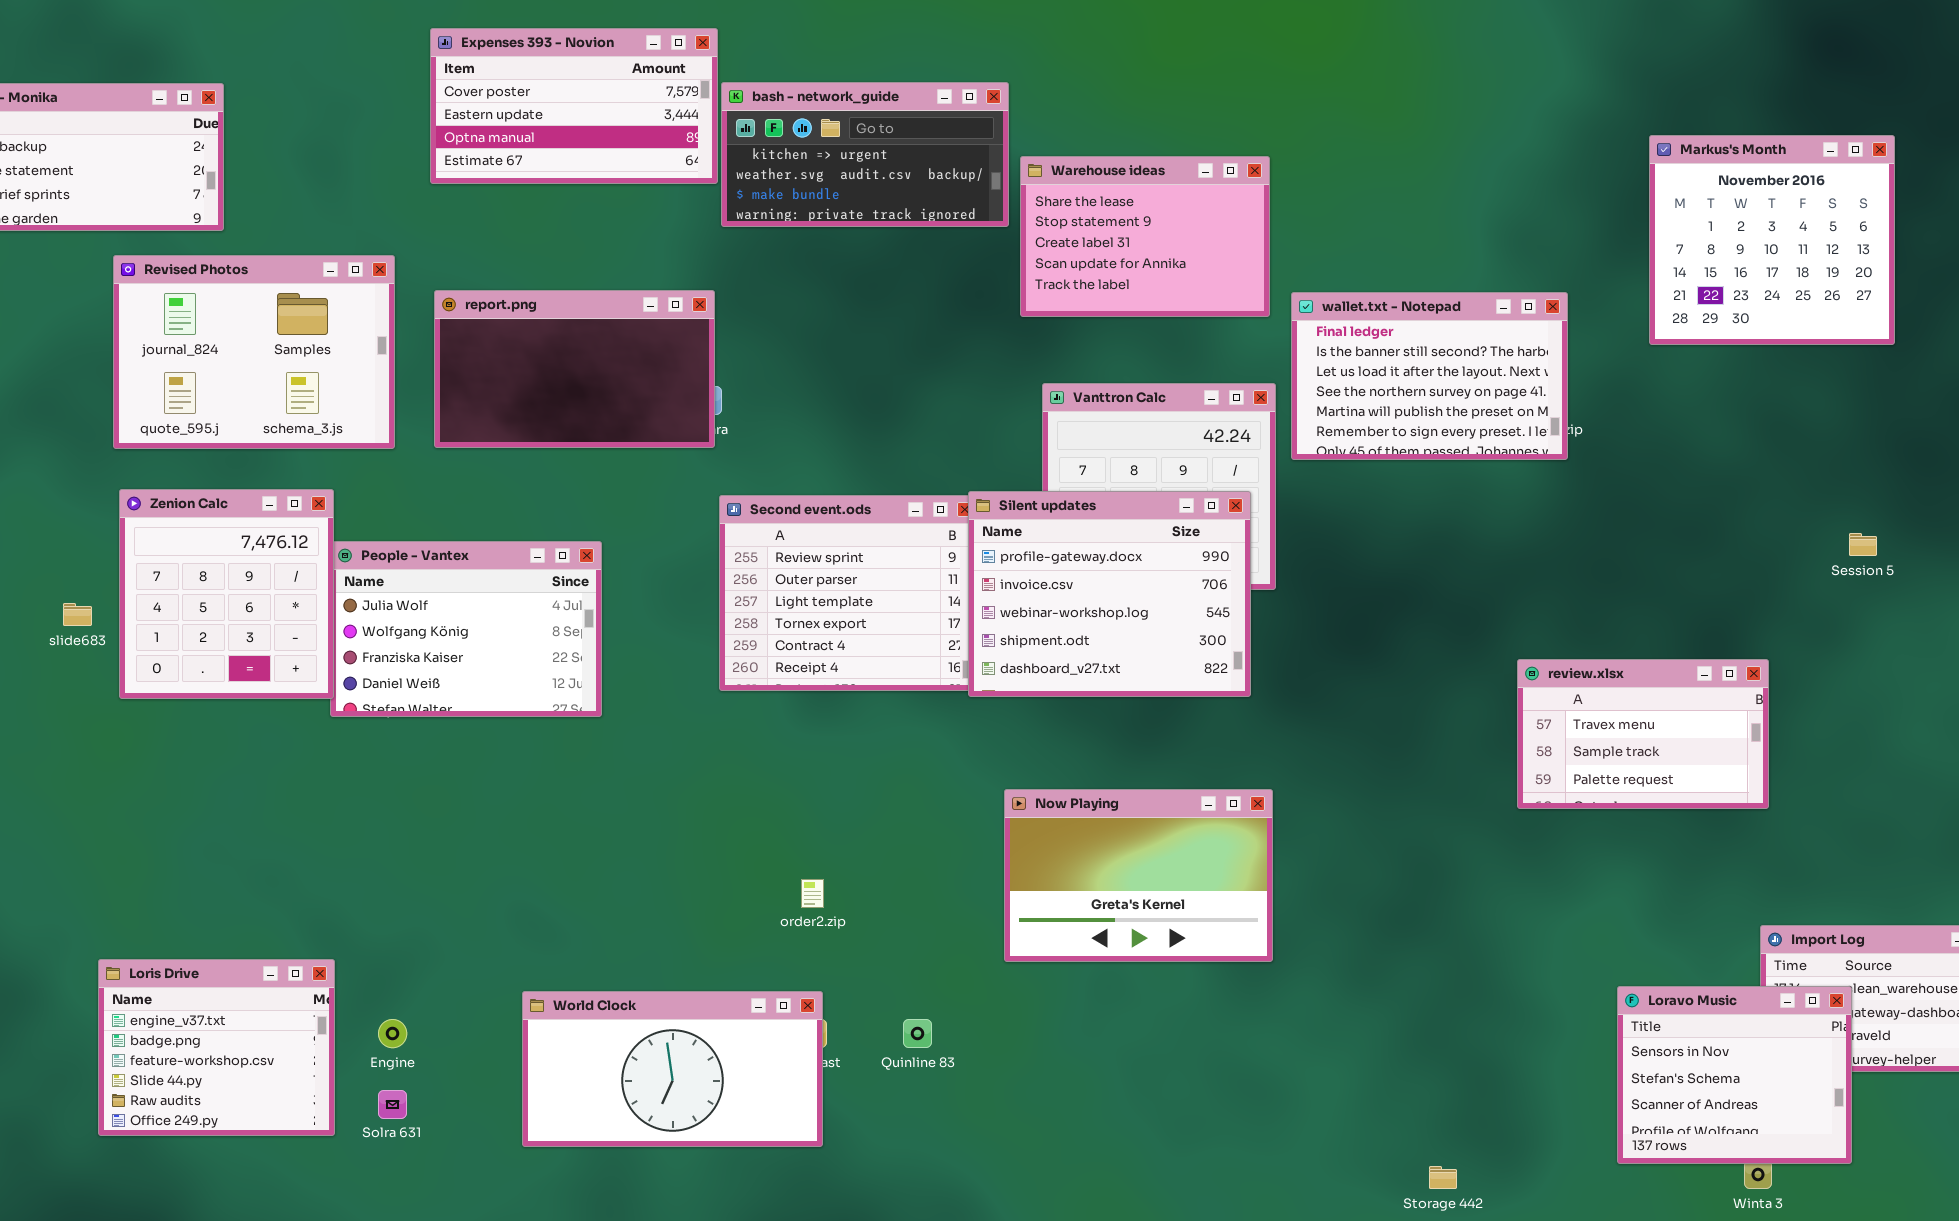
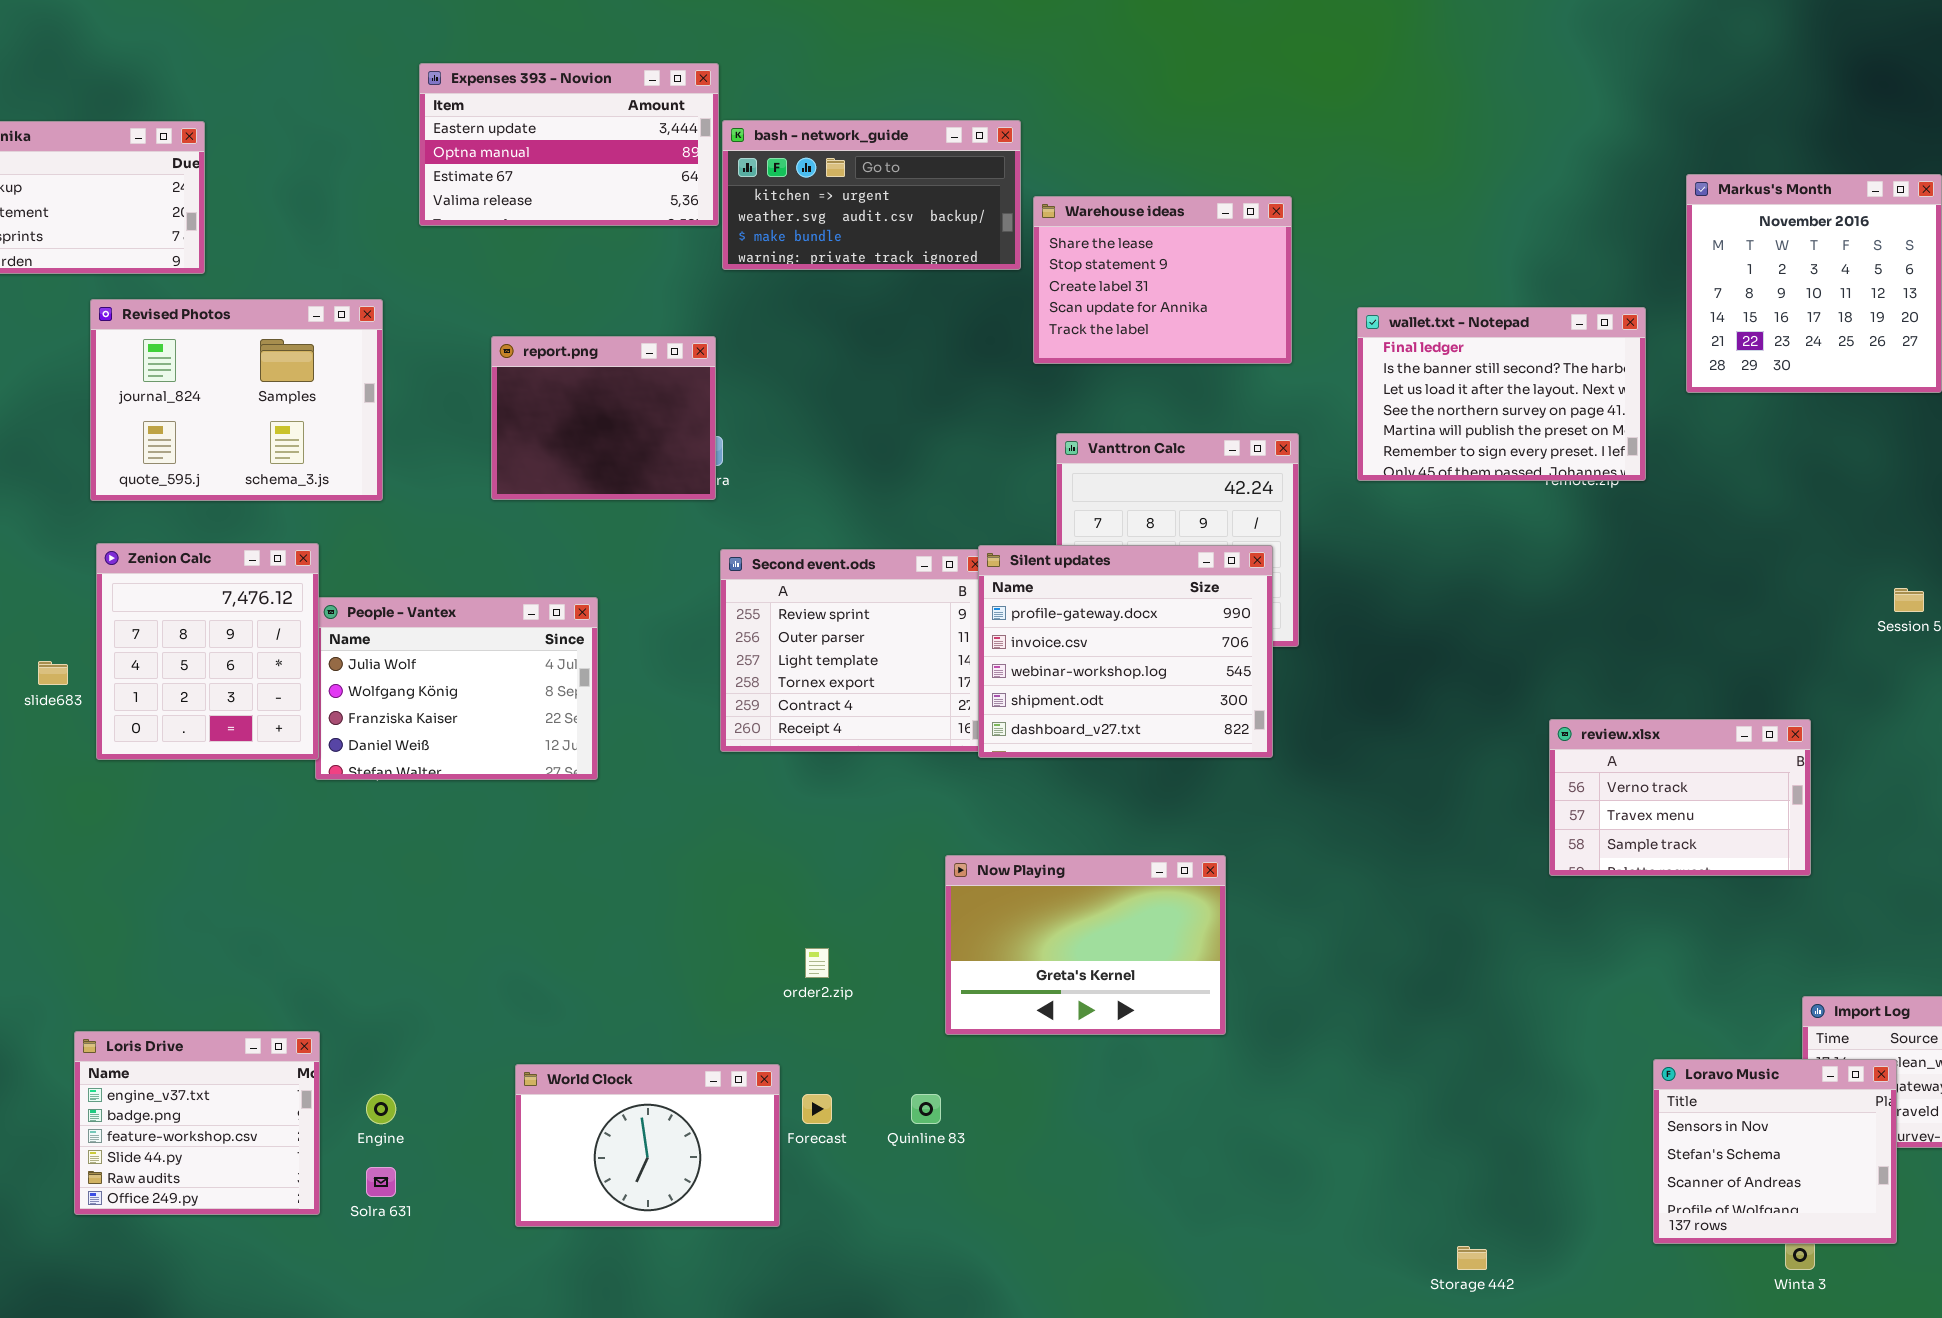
Expenses 393 - Novion: [430,28,718,184] -> [419,63,719,226], scrolled down 1 row
report.png: [434,290,715,448] -> [491,336,716,500], resized
wallet.txt - Notepad: [1291,292,1568,460] -> [1357,307,1646,481], moved
review.xlsx: [1517,659,1769,809] -> [1549,719,1811,876], scrolled up 1 row
Now Playing: [1004,789,1273,962] -> [945,855,1226,1035], moved
World Clock: [522,991,823,1147] -> [515,1064,780,1227], resized

